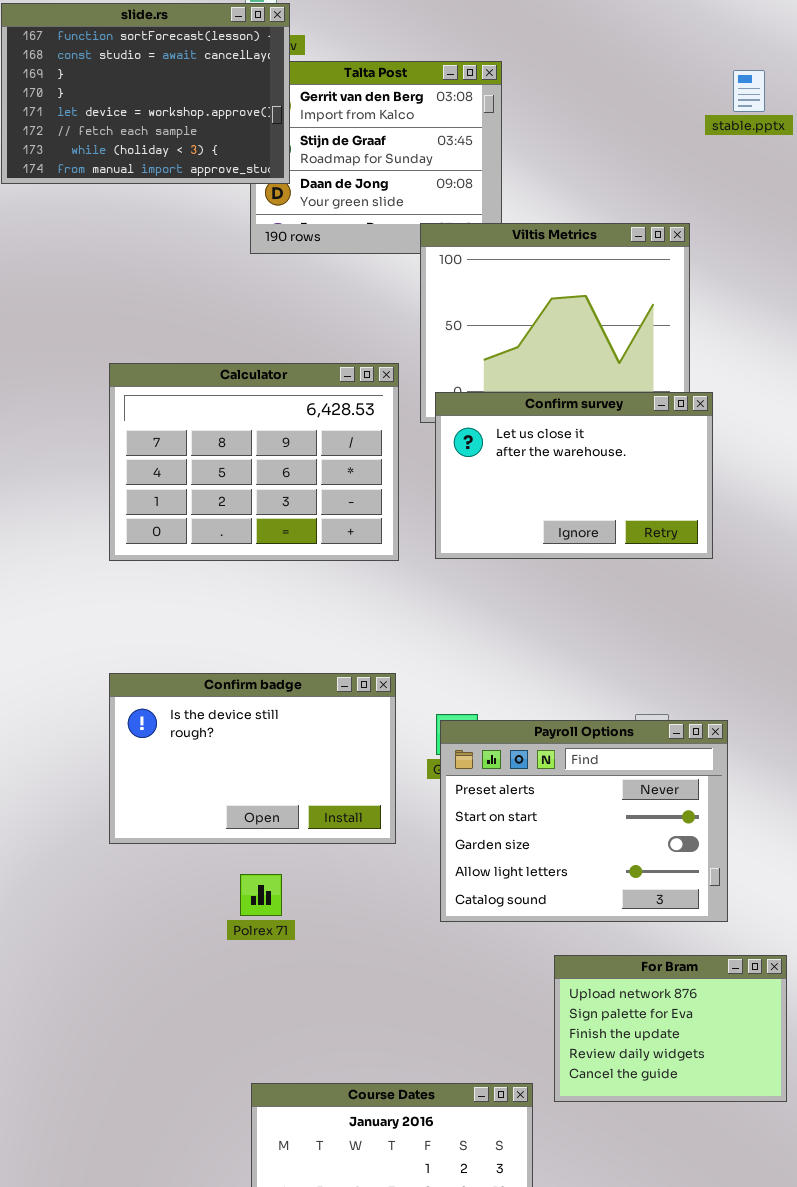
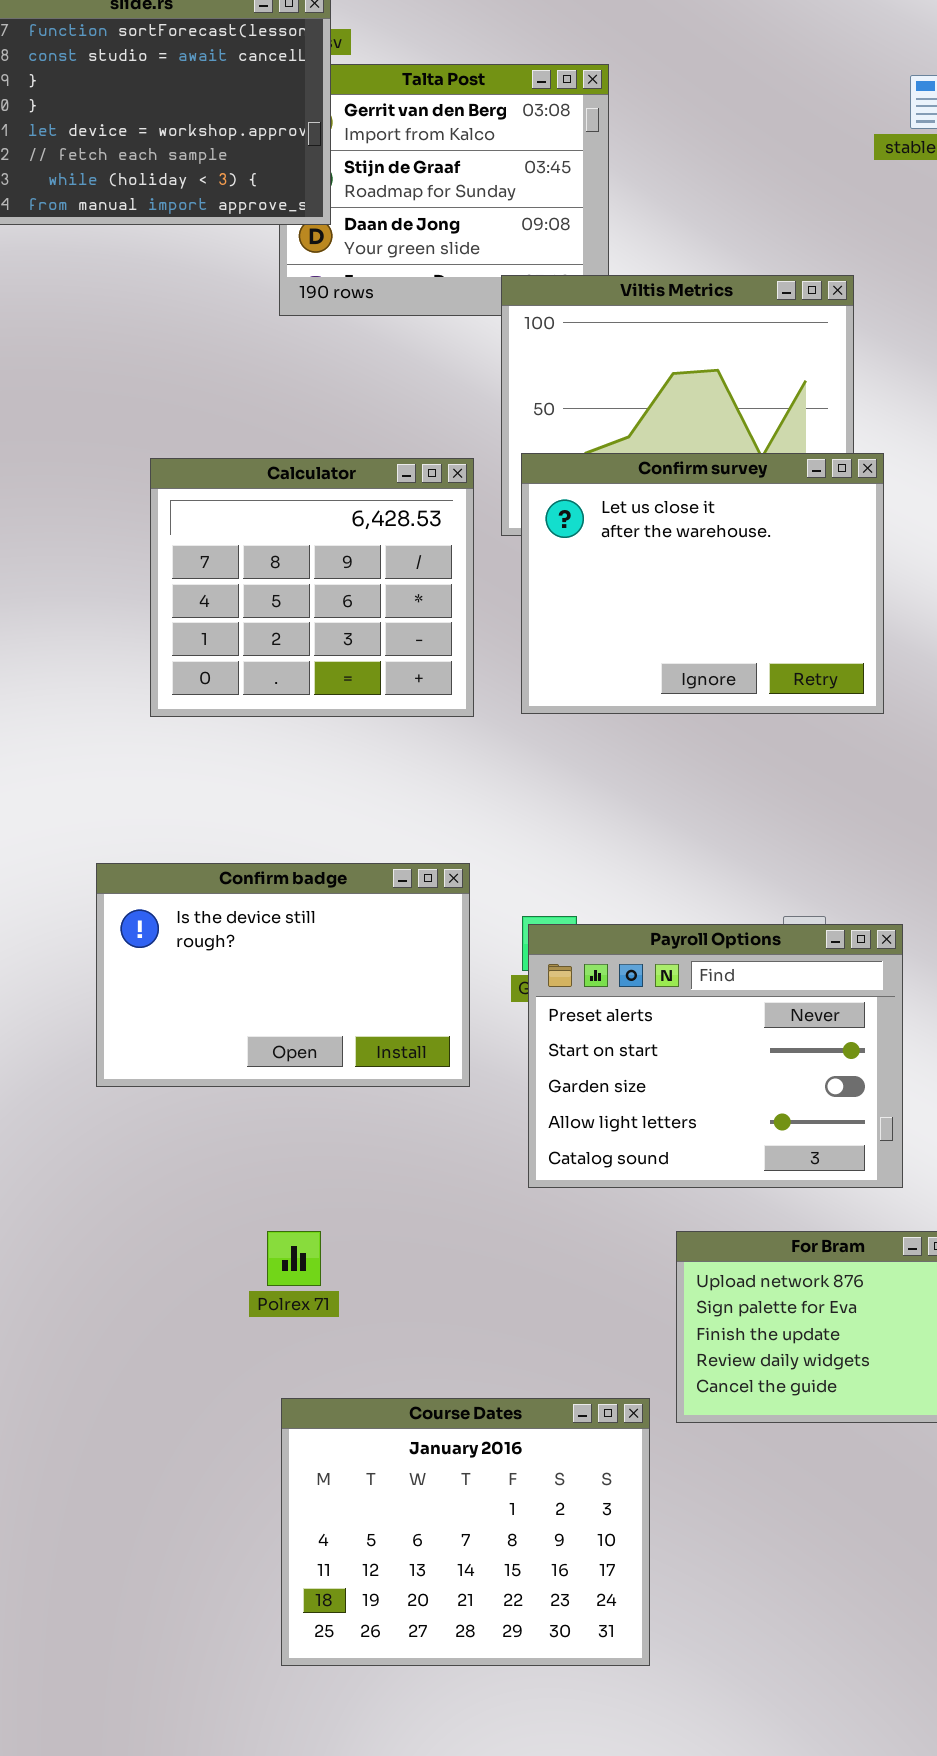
Calculator: [109,363,399,561] -> [150,458,474,717], resized
Confirm survey: [435,392,713,559] -> [521,453,884,714], resized
Polrex 71: [240,874,282,916] -> [267,1231,321,1286], moved

